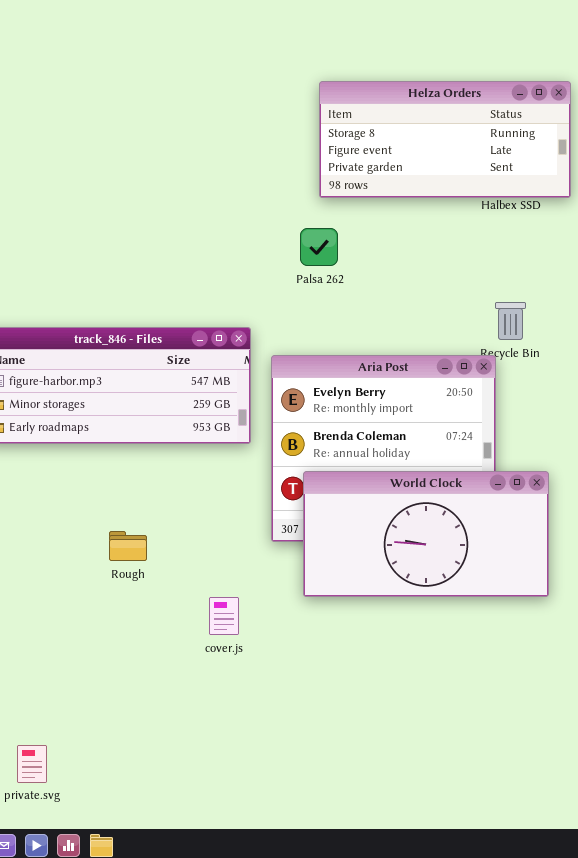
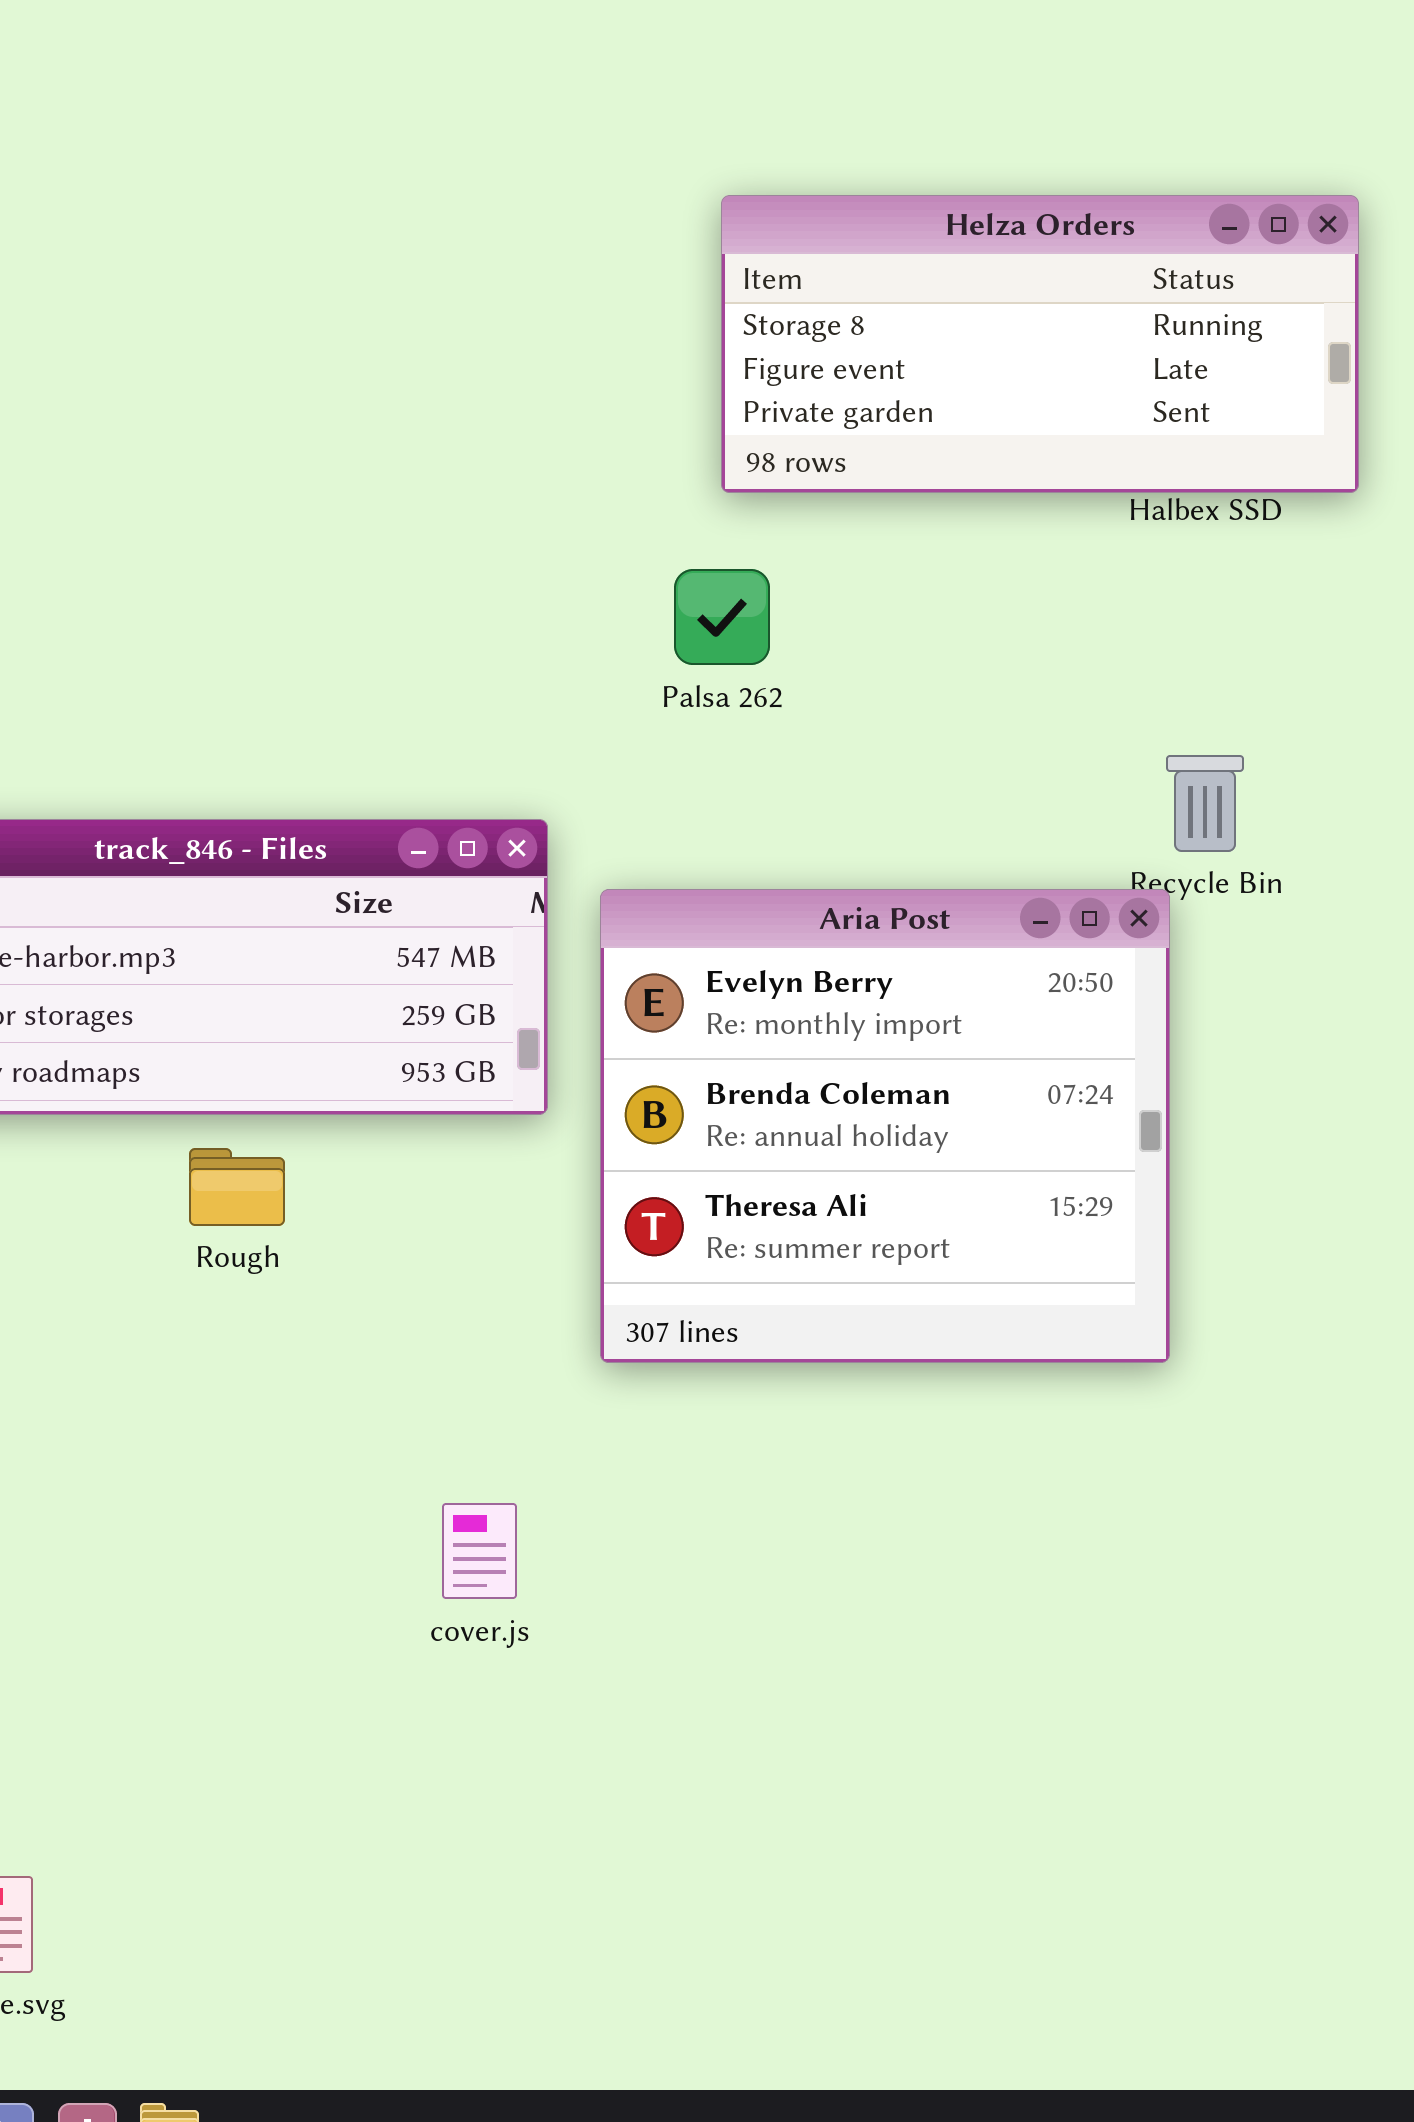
World Clock: [303,471,549,597] -> none, closed
Rough: [109,531,147,561] -> [189,1148,285,1226], moved

